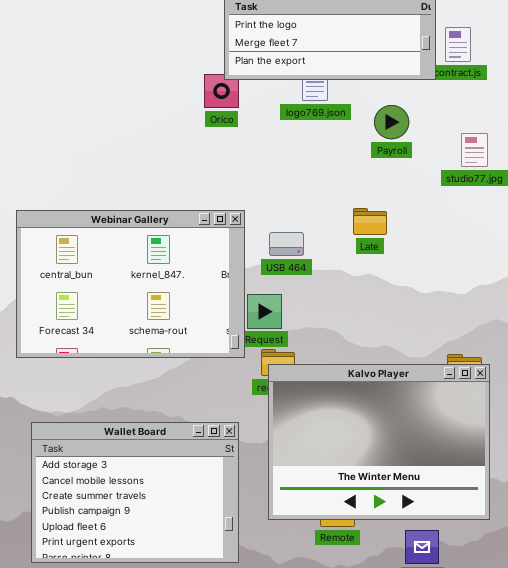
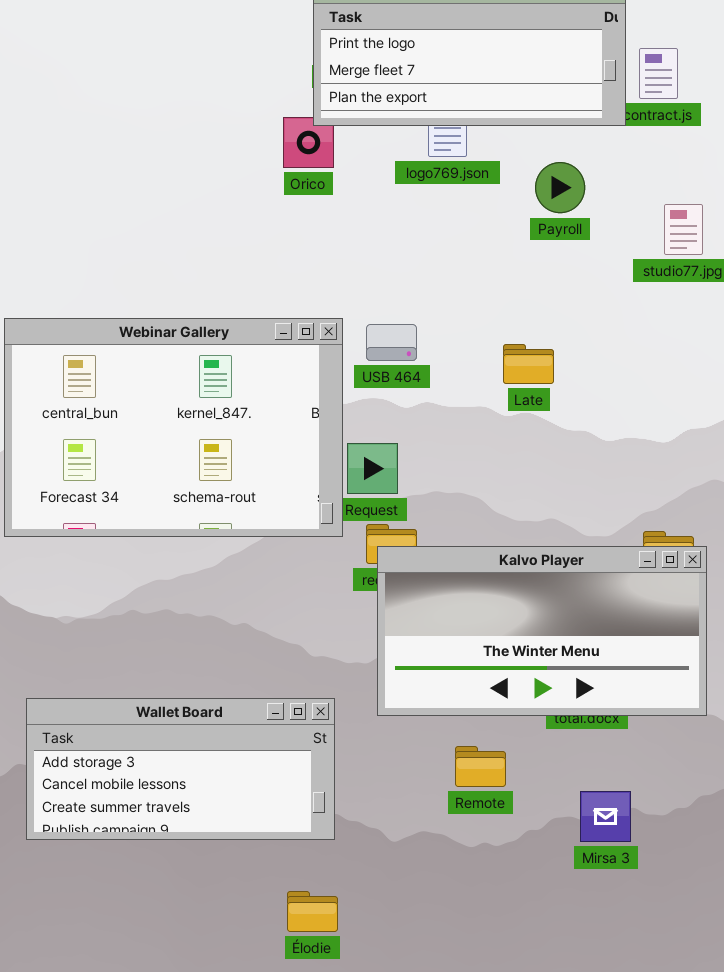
Late: [353,208,387,235] -> [503,344,554,384], moved
USB 464: [269,232,304,256] -> [366,324,417,361], moved
Kalvo Player: [268,364,490,520] -> [377,546,707,716], resized
Wallet Board: [31,422,239,563] -> [26,698,335,840], resized

